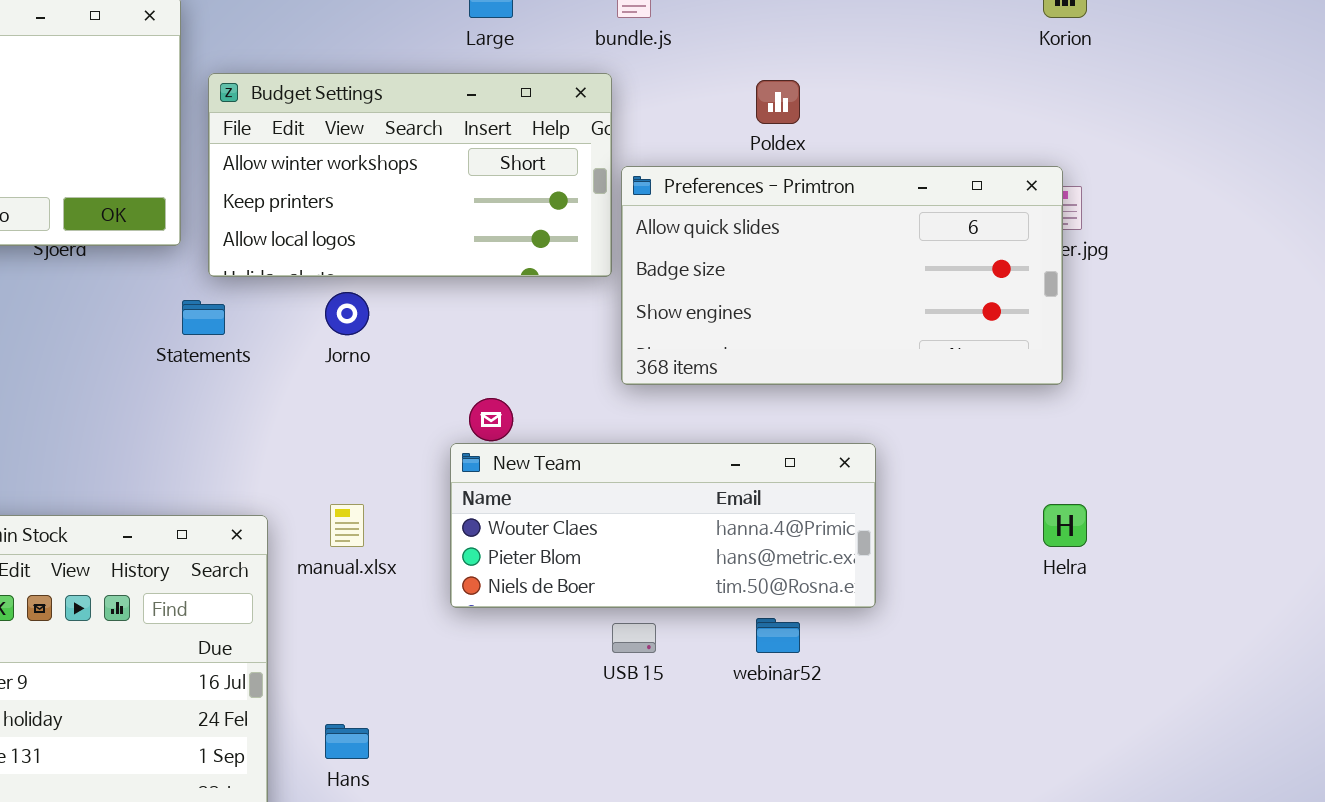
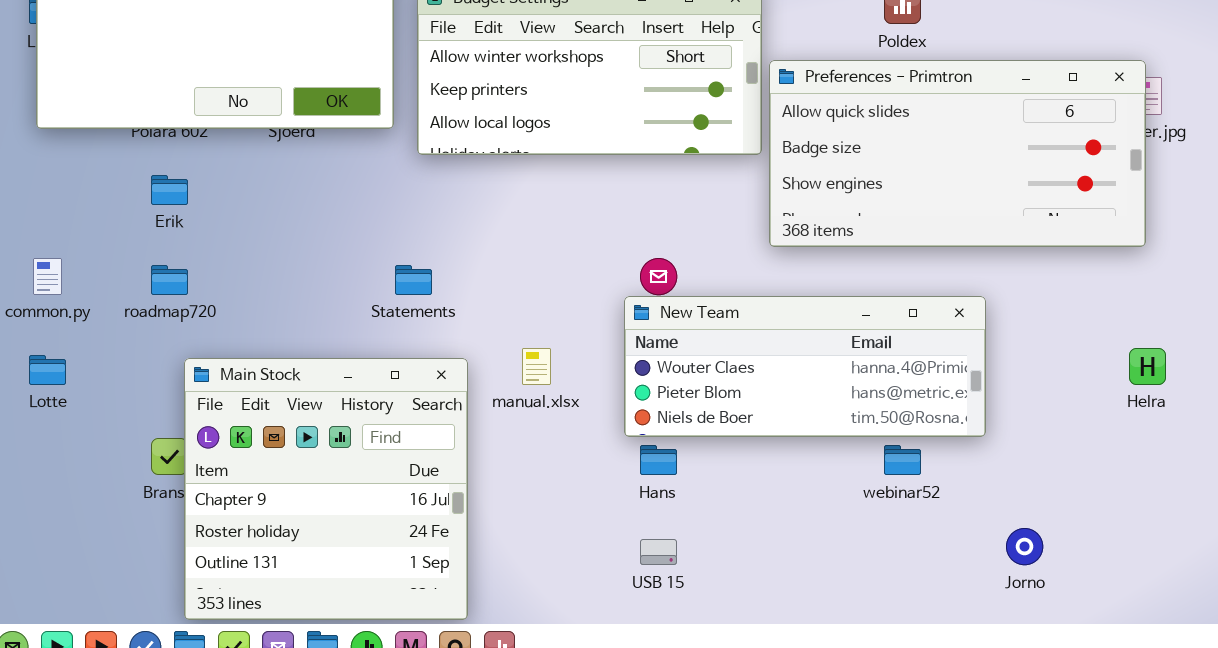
Jorno: [325,292,369,335] -> [1006,528,1043,565], moved
Statements: [182,300,225,335] -> [395,265,432,295], moved
USB 15: [612,623,656,653] -> [640,539,677,565], moved
Hans: [325,724,369,759] -> [640,445,677,475], moved

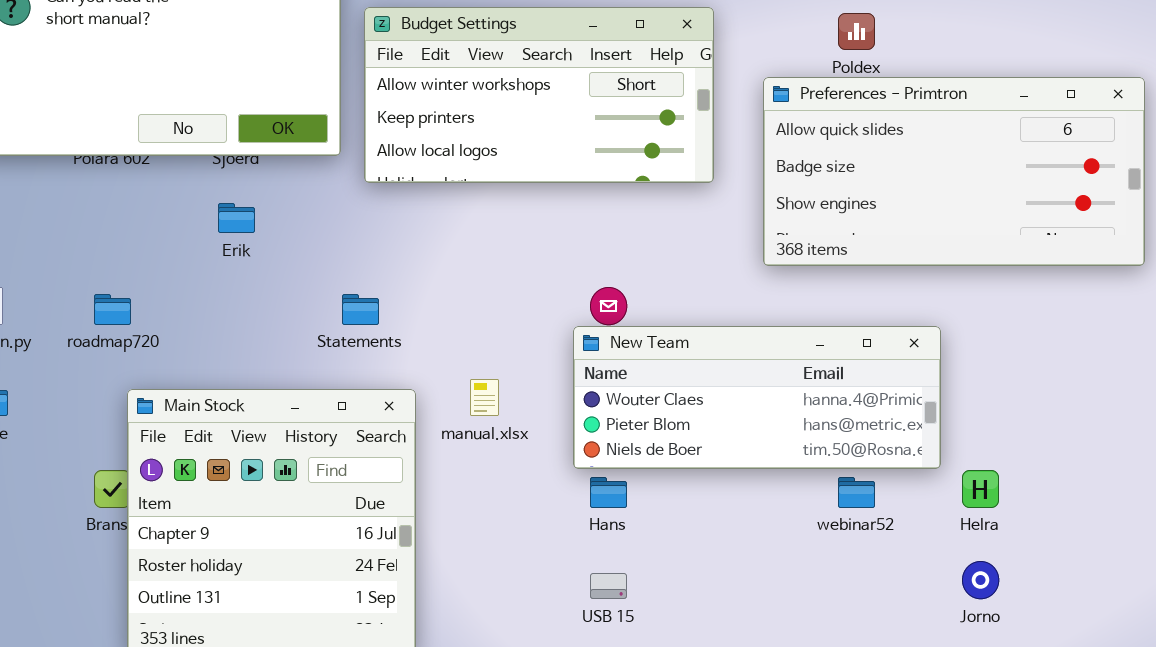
Preferences - Primtron: [769,60,1146,247] -> [763,77,1145,266], moved
Erik: [151,175,188,205] -> [218,203,255,233], moved
Helra: [1129,348,1166,385] -> [962,470,999,508], moved

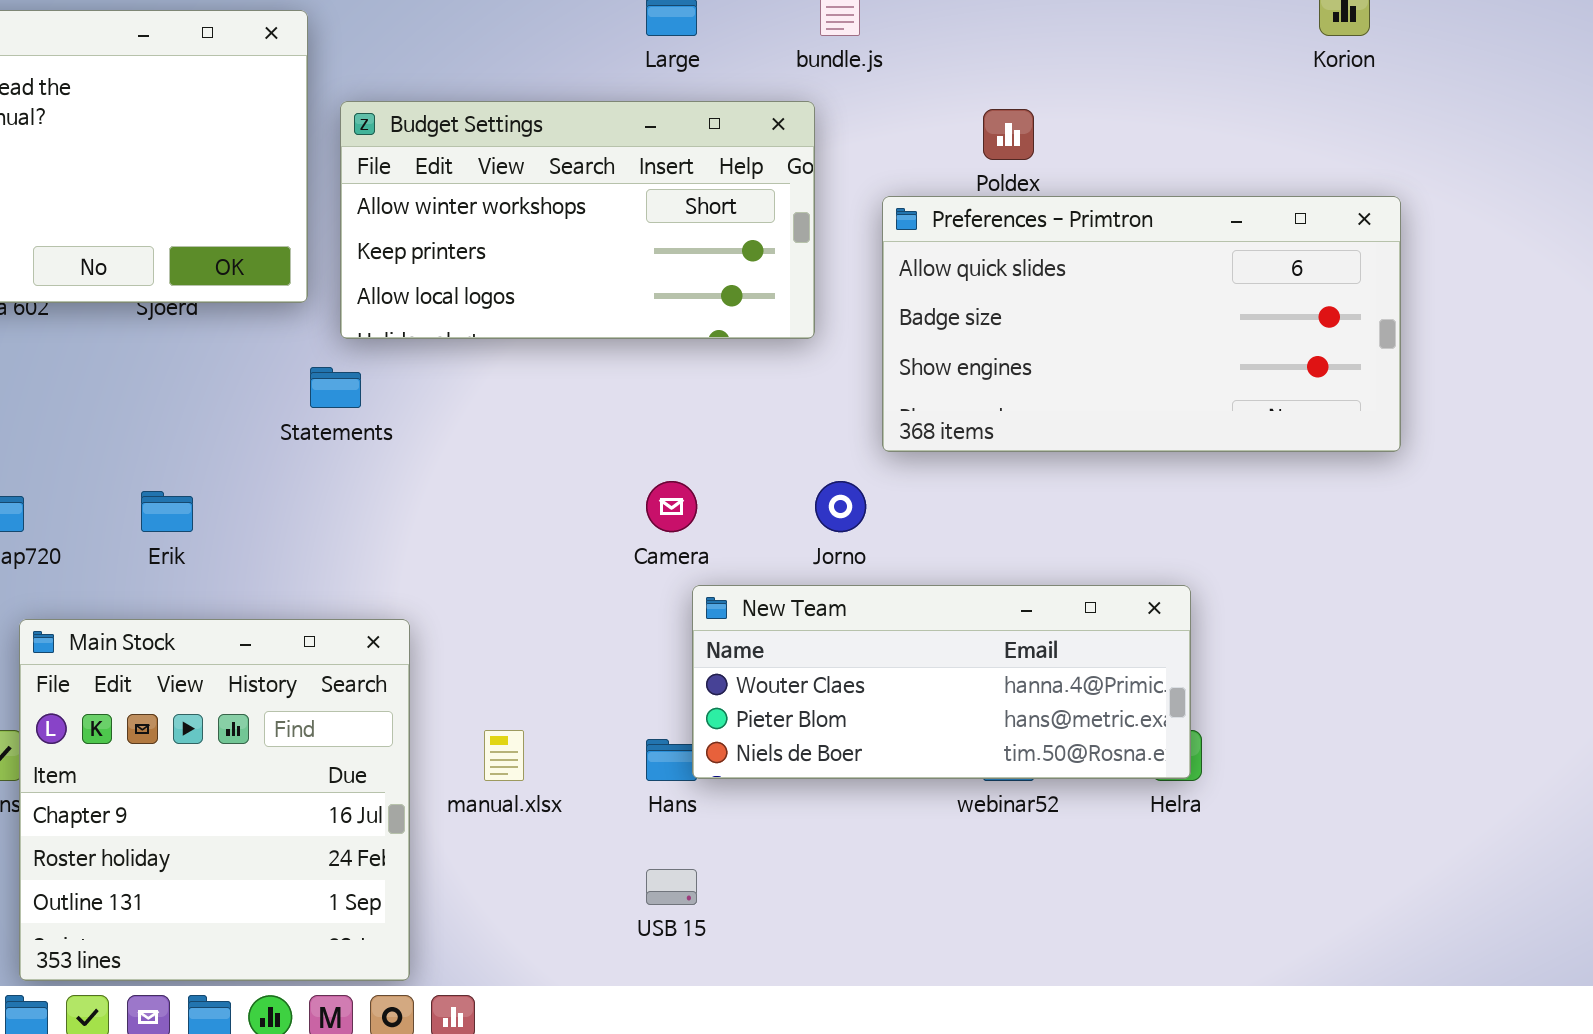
Erik: [218,203,255,233] -> [141,491,193,532], moved
Statements: [342,294,379,325] -> [310,367,361,408], moved
New Team: [573,326,941,469] -> [692,585,1191,779], moved
manual.xlsx: [470,379,499,416] -> [484,730,524,781], moved
Jorno: [962,561,999,599] -> [815,481,866,532], moved

